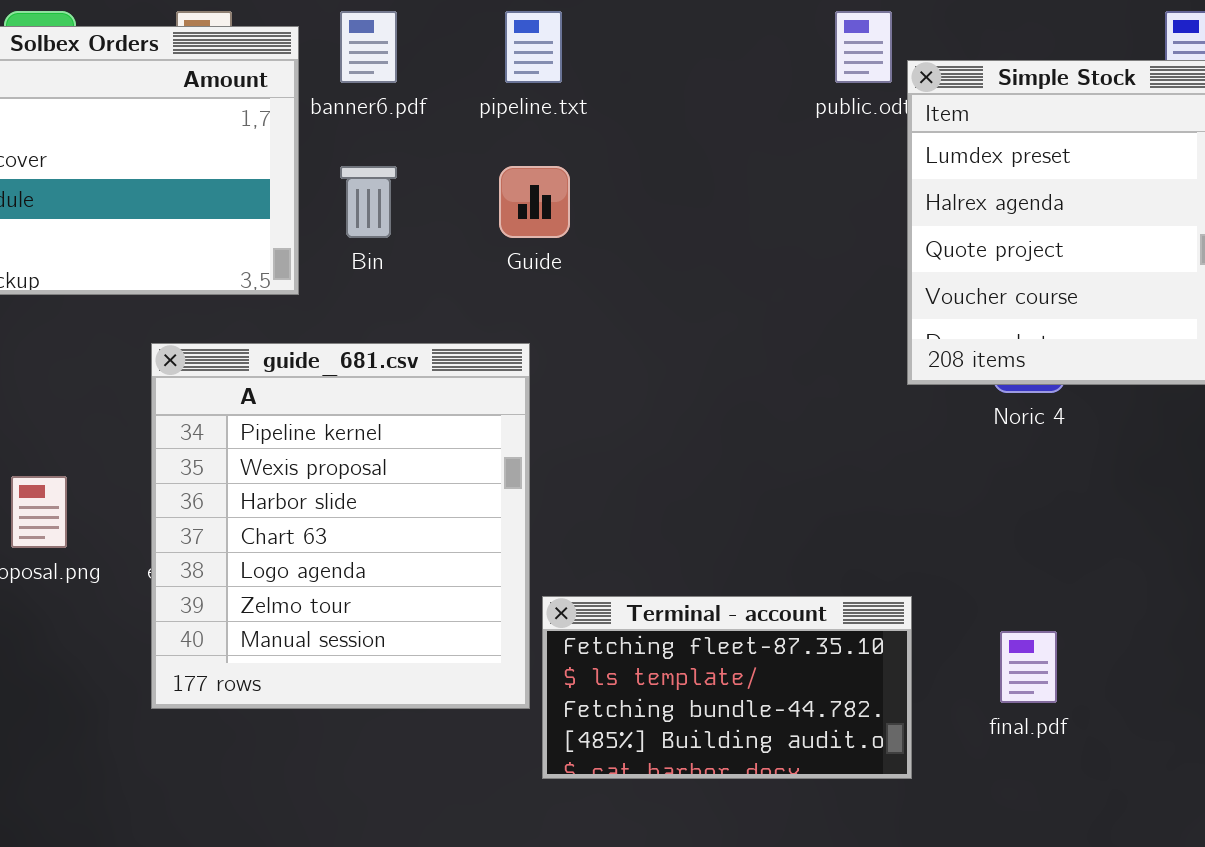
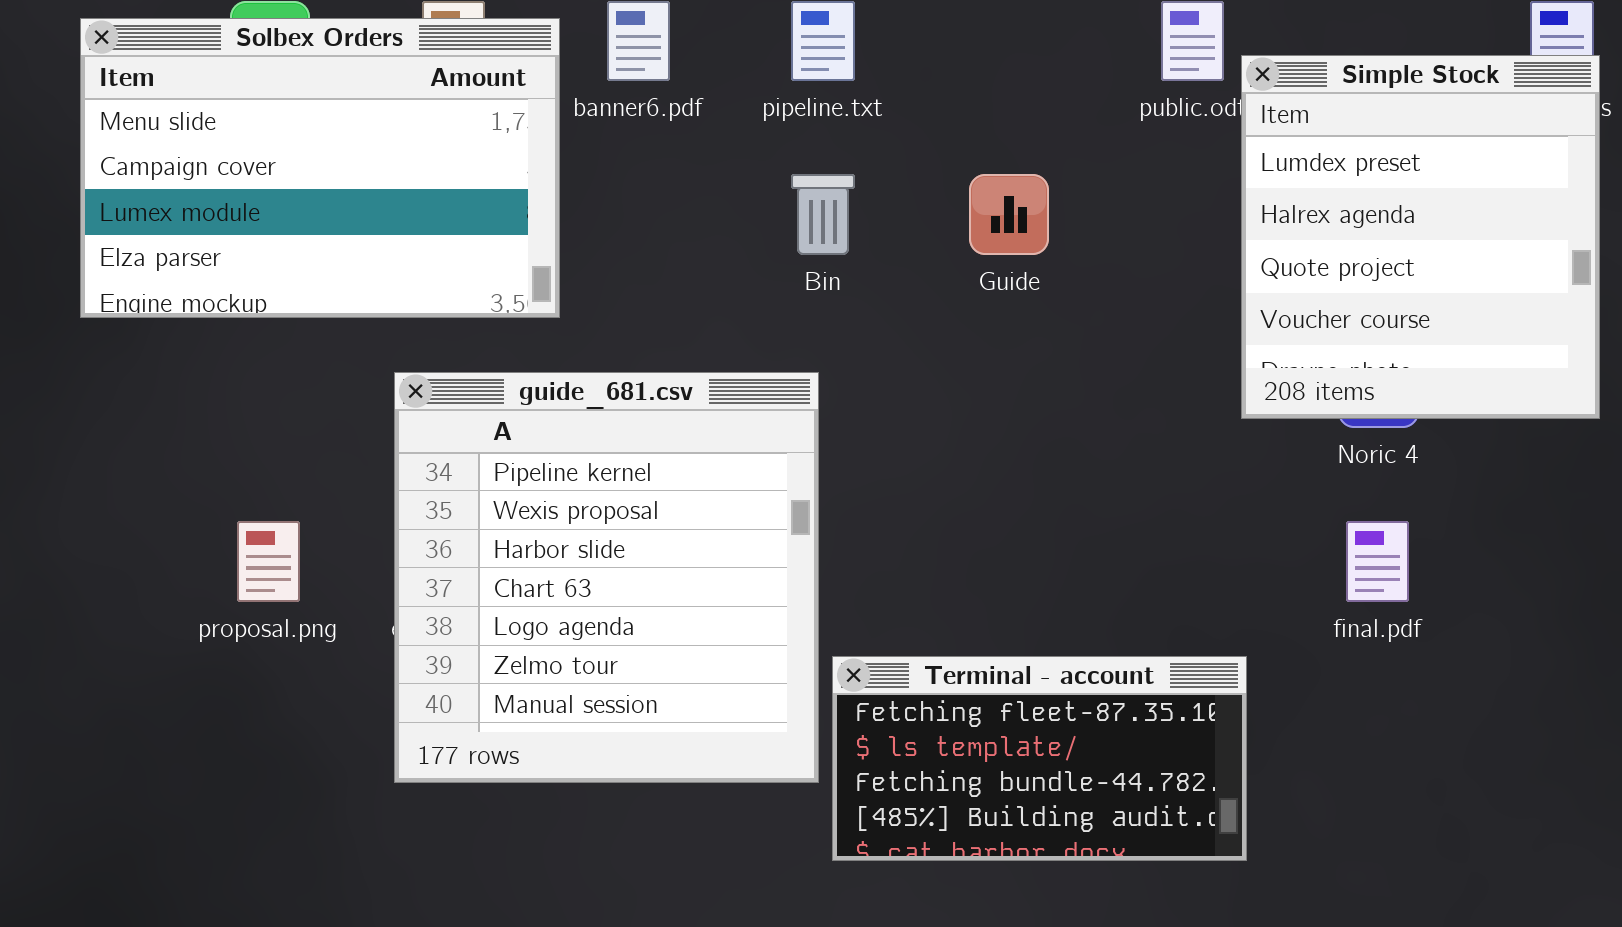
Bin: [340,166,397,238] -> [791,174,855,255], moved
Guide: [499,166,570,238] -> [969,174,1049,255], moved
final.pdf: [1000,631,1057,703] -> [1346,521,1409,602], moved

